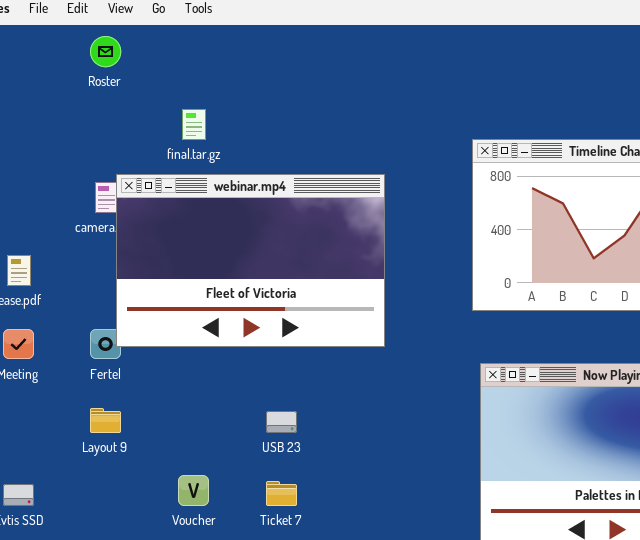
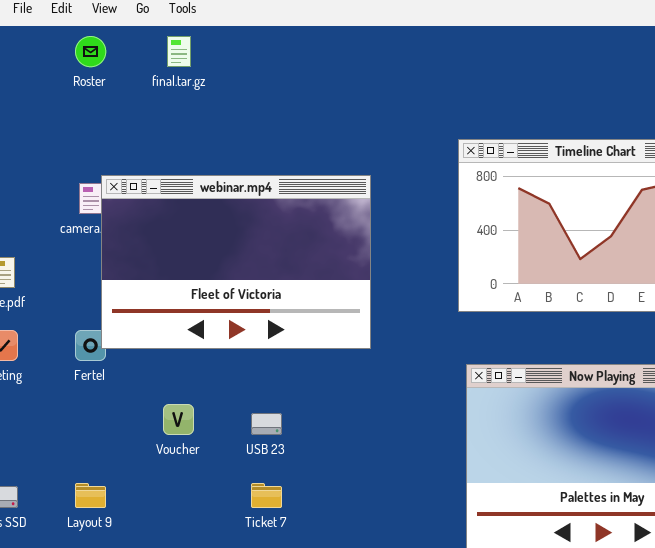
final.tar.gz: [182,109,206,140] -> [167,36,191,67], moved
Layout 9: [90,408,121,433] -> [75,483,106,508], moved
Voucher: [178,475,209,506] -> [163,404,194,435], moved

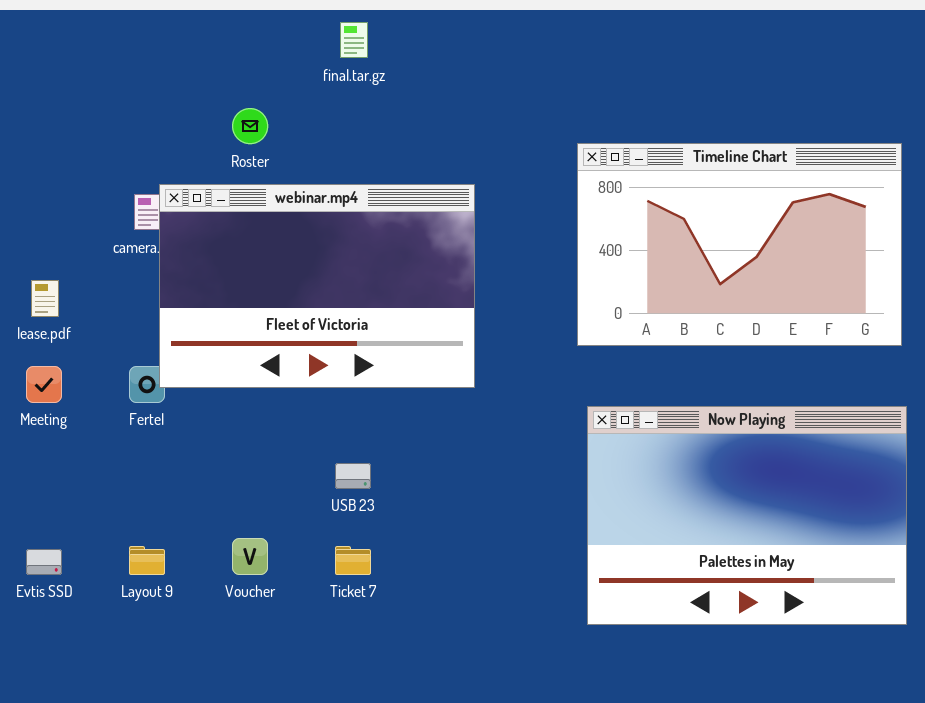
Roster: [75,36,106,67] -> [232,108,268,144], moved
final.tar.gz: [167,36,191,67] -> [340,22,368,58], moved
Voucher: [163,404,194,435] -> [232,538,268,575], moved

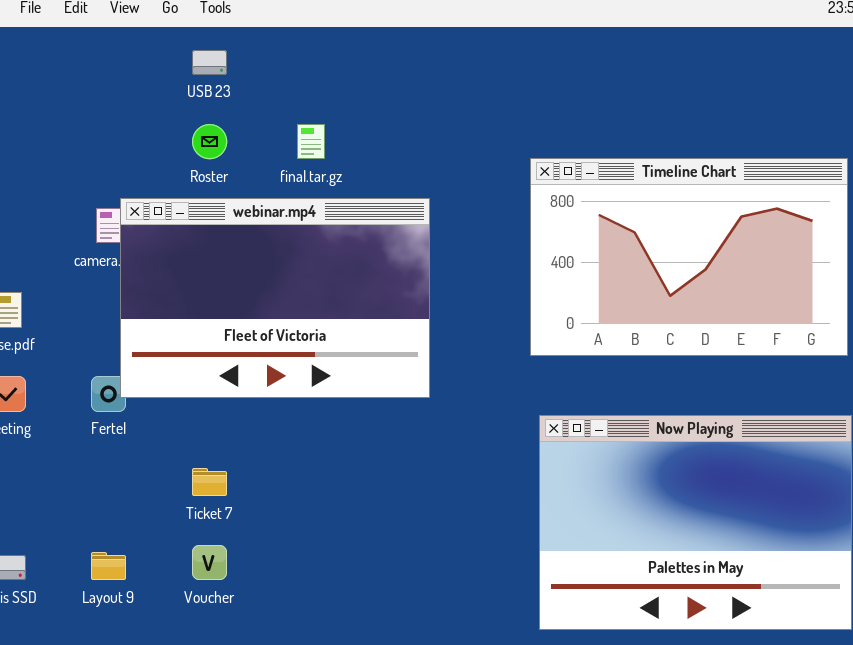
final.tar.gz: [340,22,368,58] -> [297,124,325,159], moved
USB 23: [335,463,371,489] -> [192,50,227,75], moved
Ticket 7: [335,546,371,575] -> [192,468,227,496], moved

